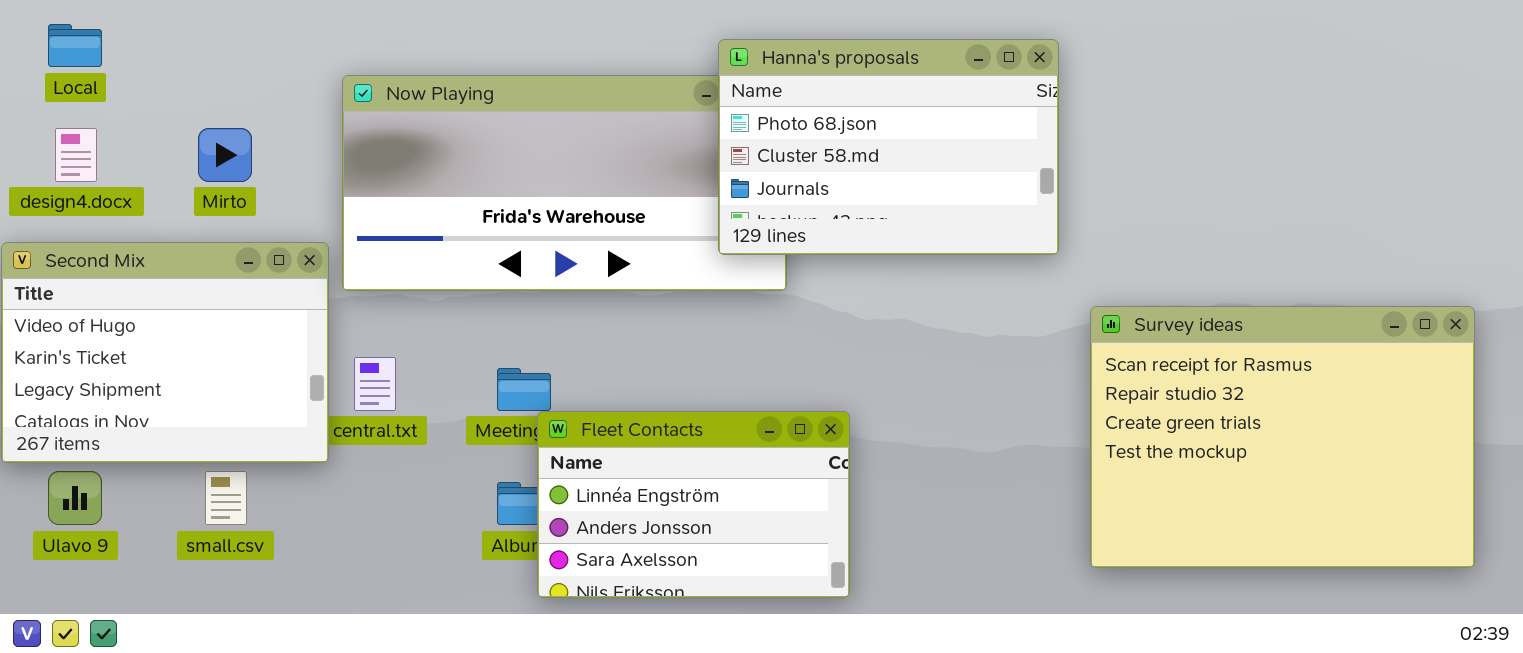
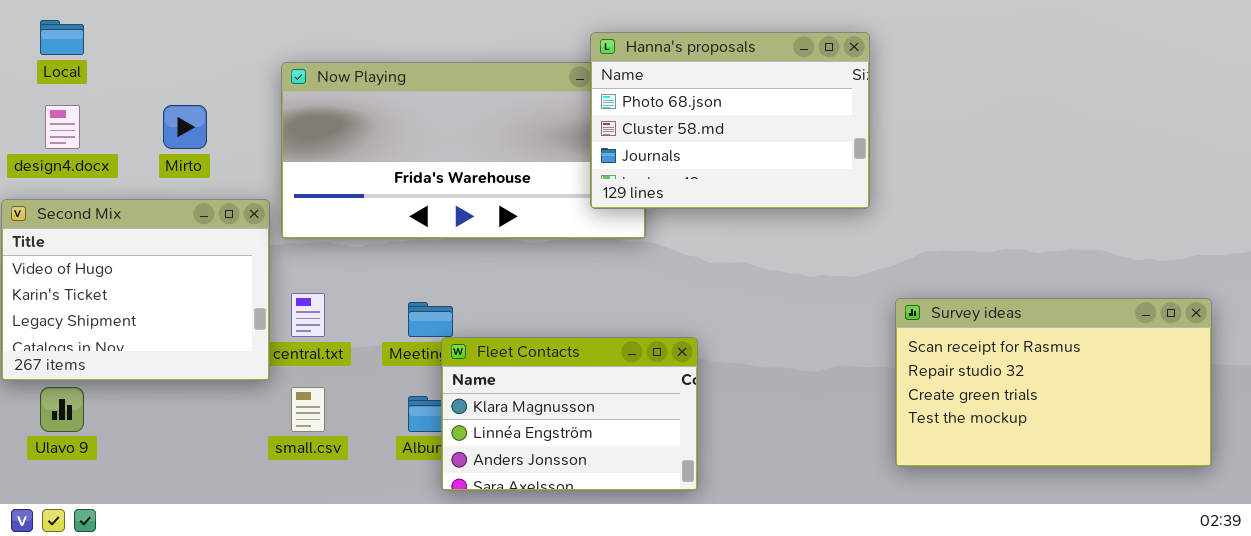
Survey ideas: [1090,306,1475,568] -> [895,298,1212,467], resized
Fleet Contacts: [537,411,850,598] -> [441,337,698,491], scrolled up 1 row
small.csv: [205,471,247,525] -> [291,387,325,432], moved

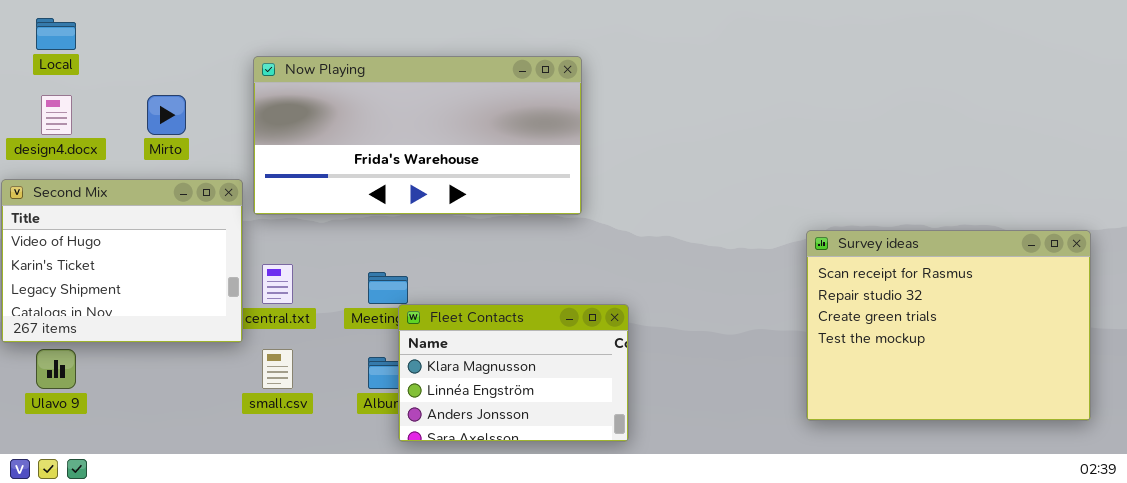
Hanna's proposals: [590,32,870,209] -> none, closed
Survey ideas: [895,298,1212,467] -> [806,230,1091,421], resized

